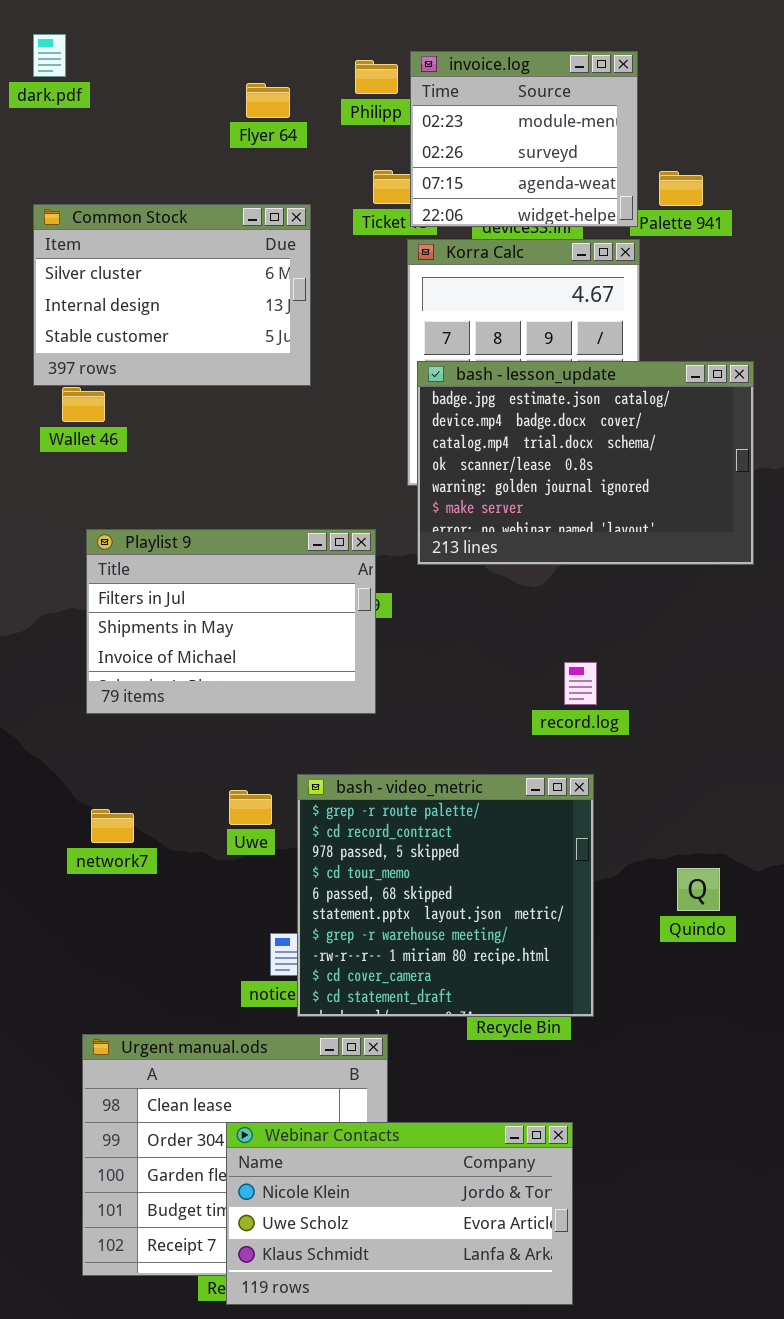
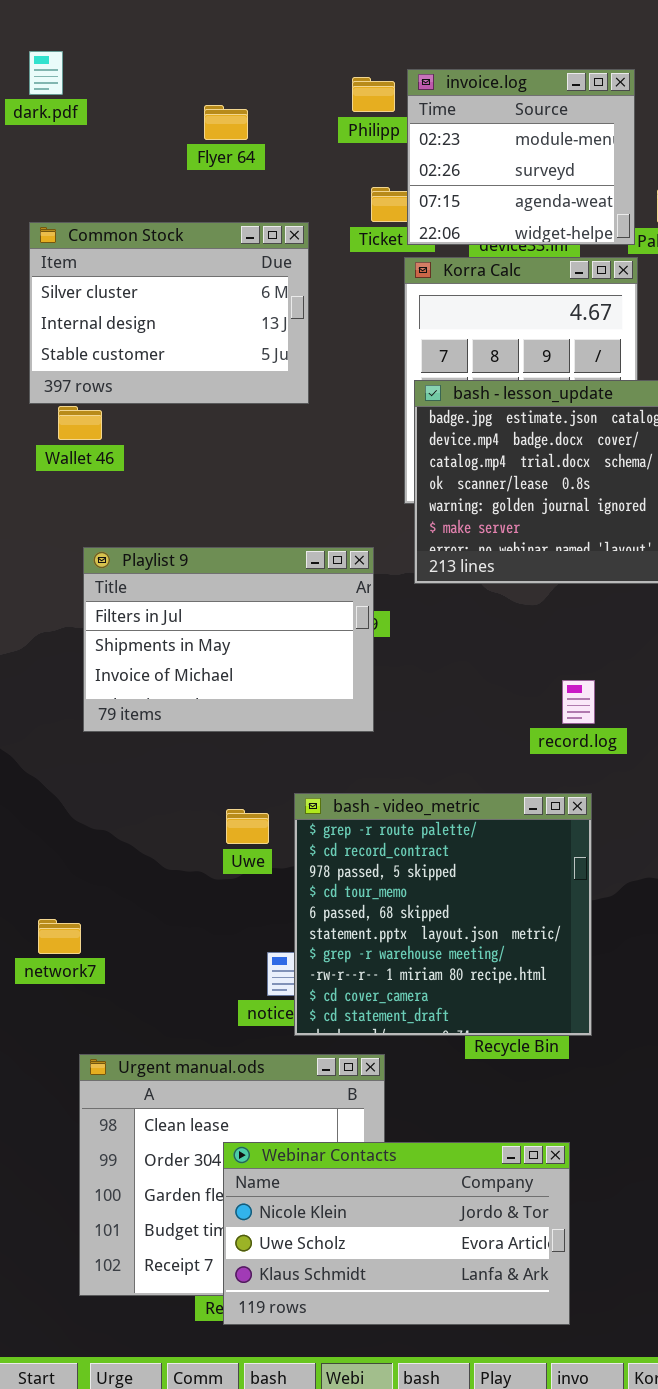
Flyer 64: [246,83,290,118] -> [204,105,248,140], moved
network7: [91,809,134,843] -> [38,919,81,954], moved

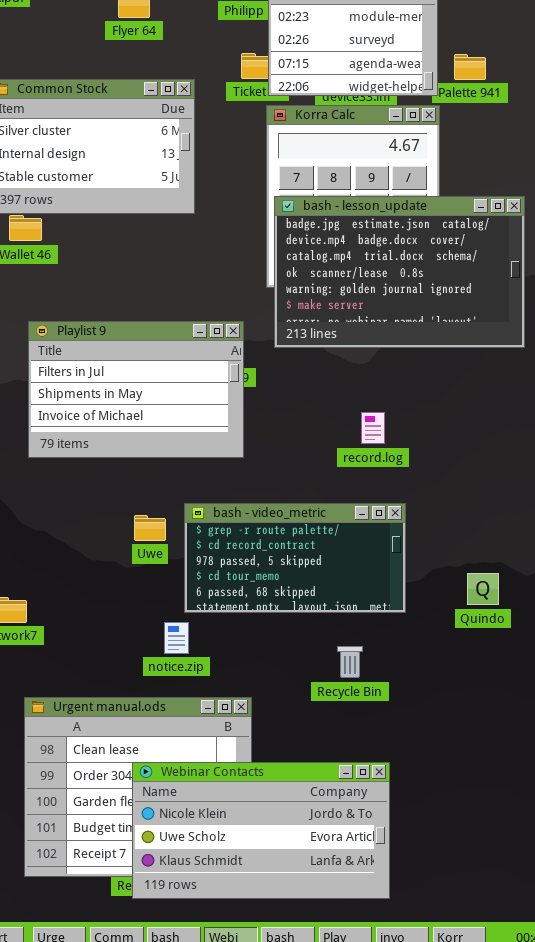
record.log: [562,680,595,724] -> [361,412,385,444], moved
bash - video_metric: [294,793,592,1036] -> [184,503,406,613], resized

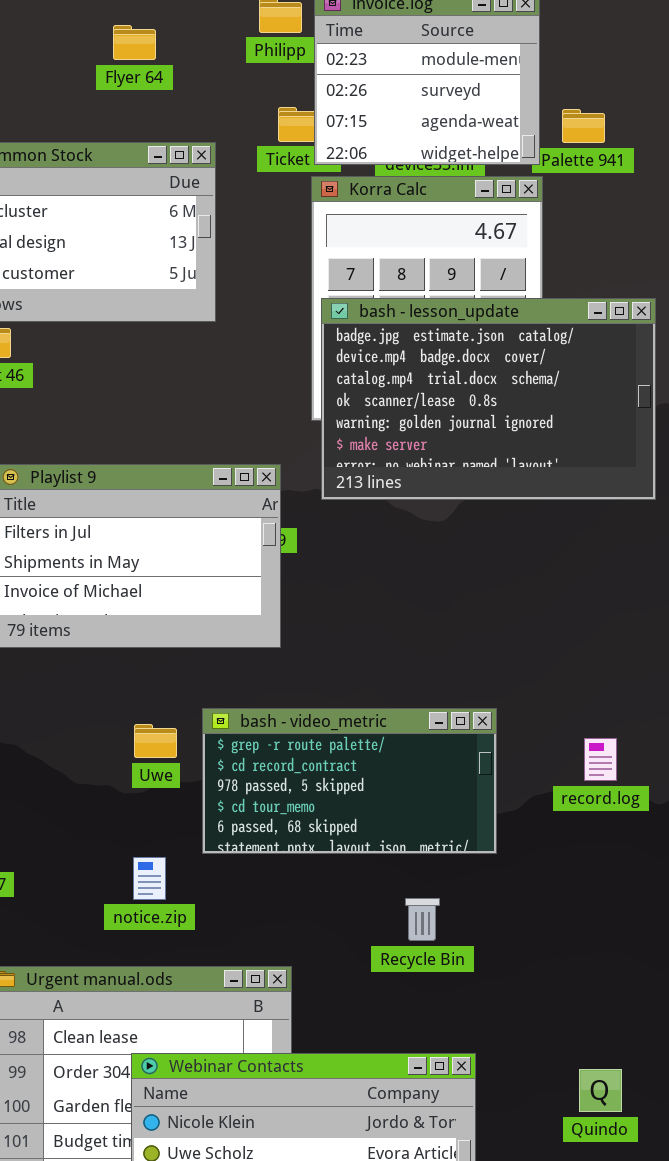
record.log: [361,412,385,444] -> [584,738,617,781], moved
Quindo: [467,573,499,605] -> [579,1069,622,1112], moved
notice.zip: [164,622,189,654] -> [133,857,166,900], moved

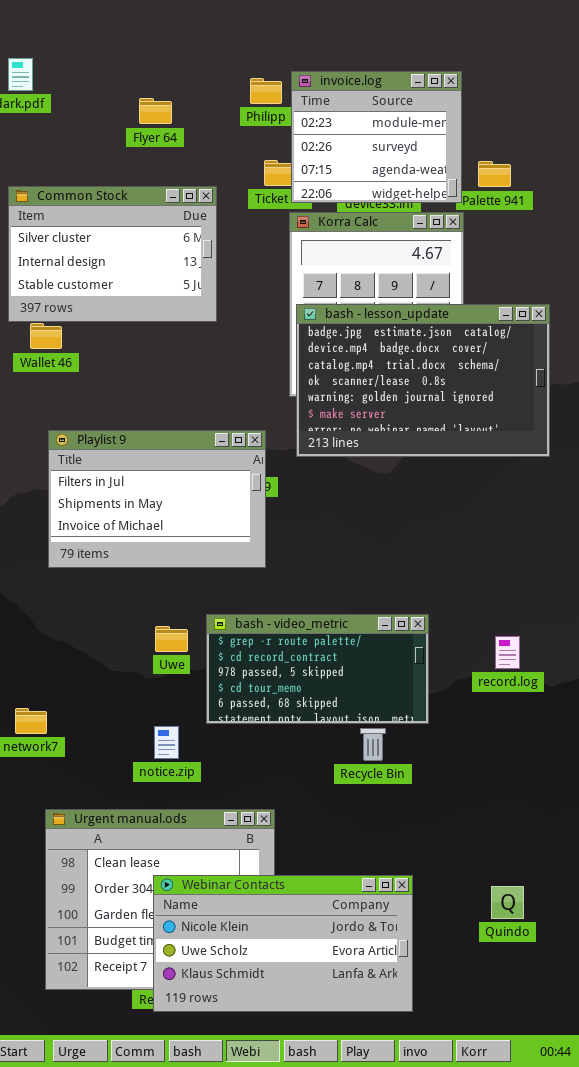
Recycle Bin: [405,898,440,941] -> [360,728,386,761], moved

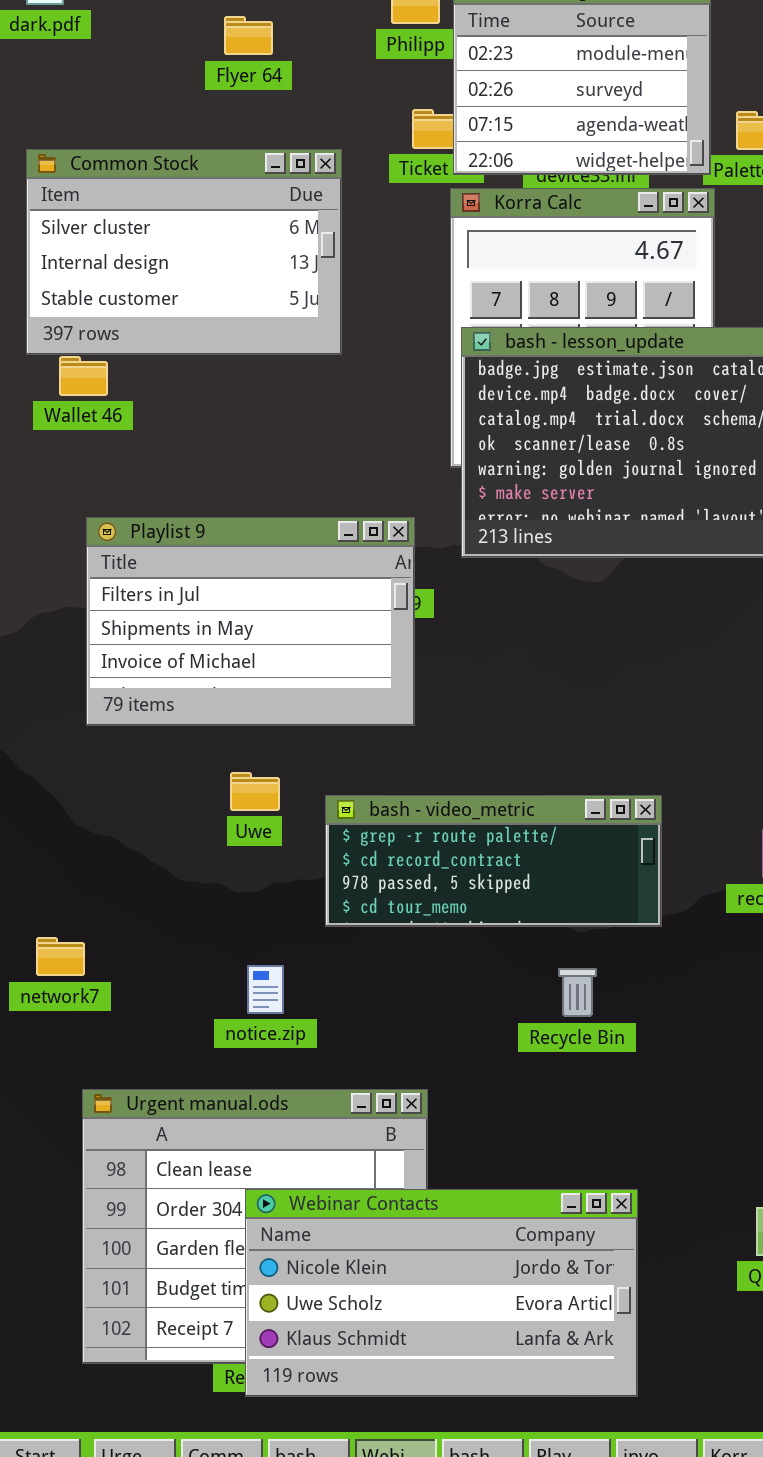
bash - video_metric: [206,614,429,724] -> [325,795,662,927], resized
Uwe: [155,626,188,652] -> [230,772,280,811], moved

